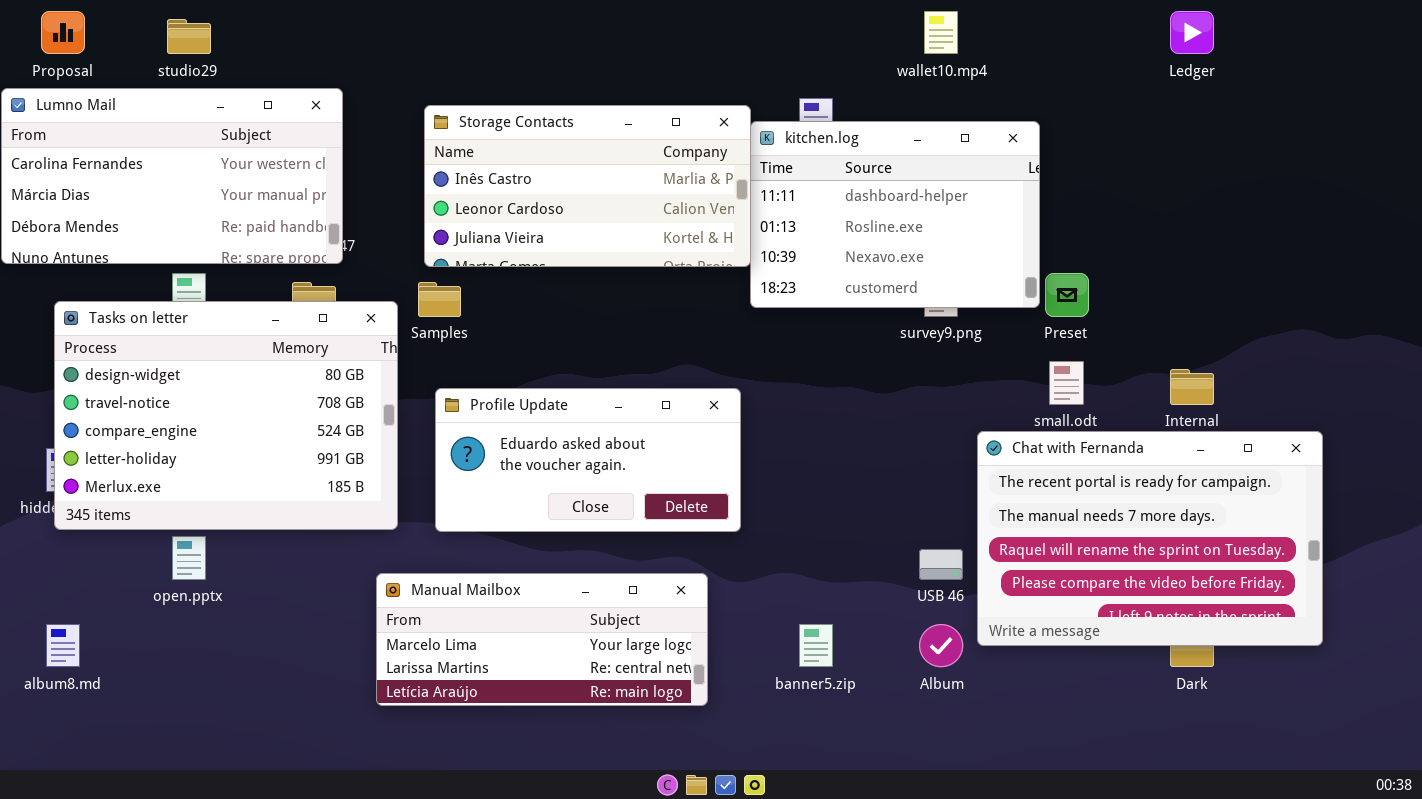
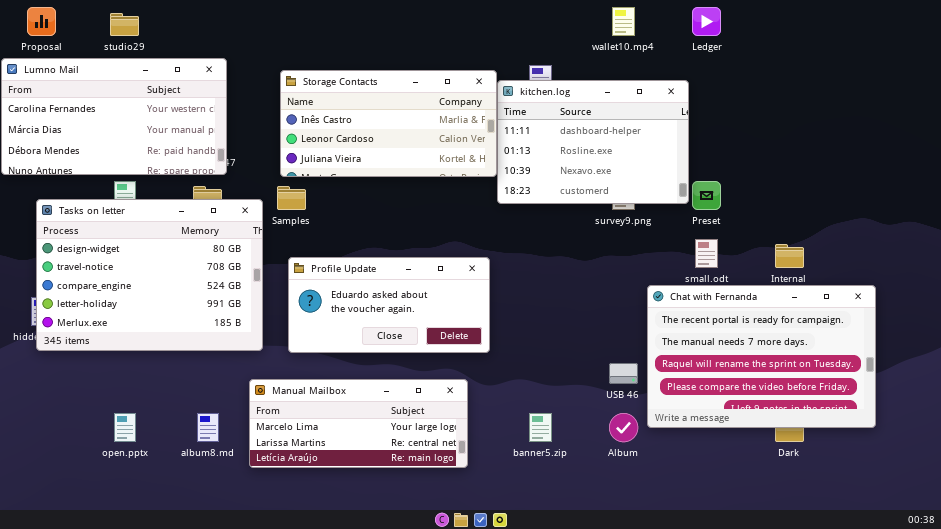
Ledger: [1170,11,1214,54] -> [692,7,721,36], moved
open.pptx: [172,536,206,580] -> [114,413,136,442], moved
album8.md: [46,624,80,667] -> [197,413,219,442], moved

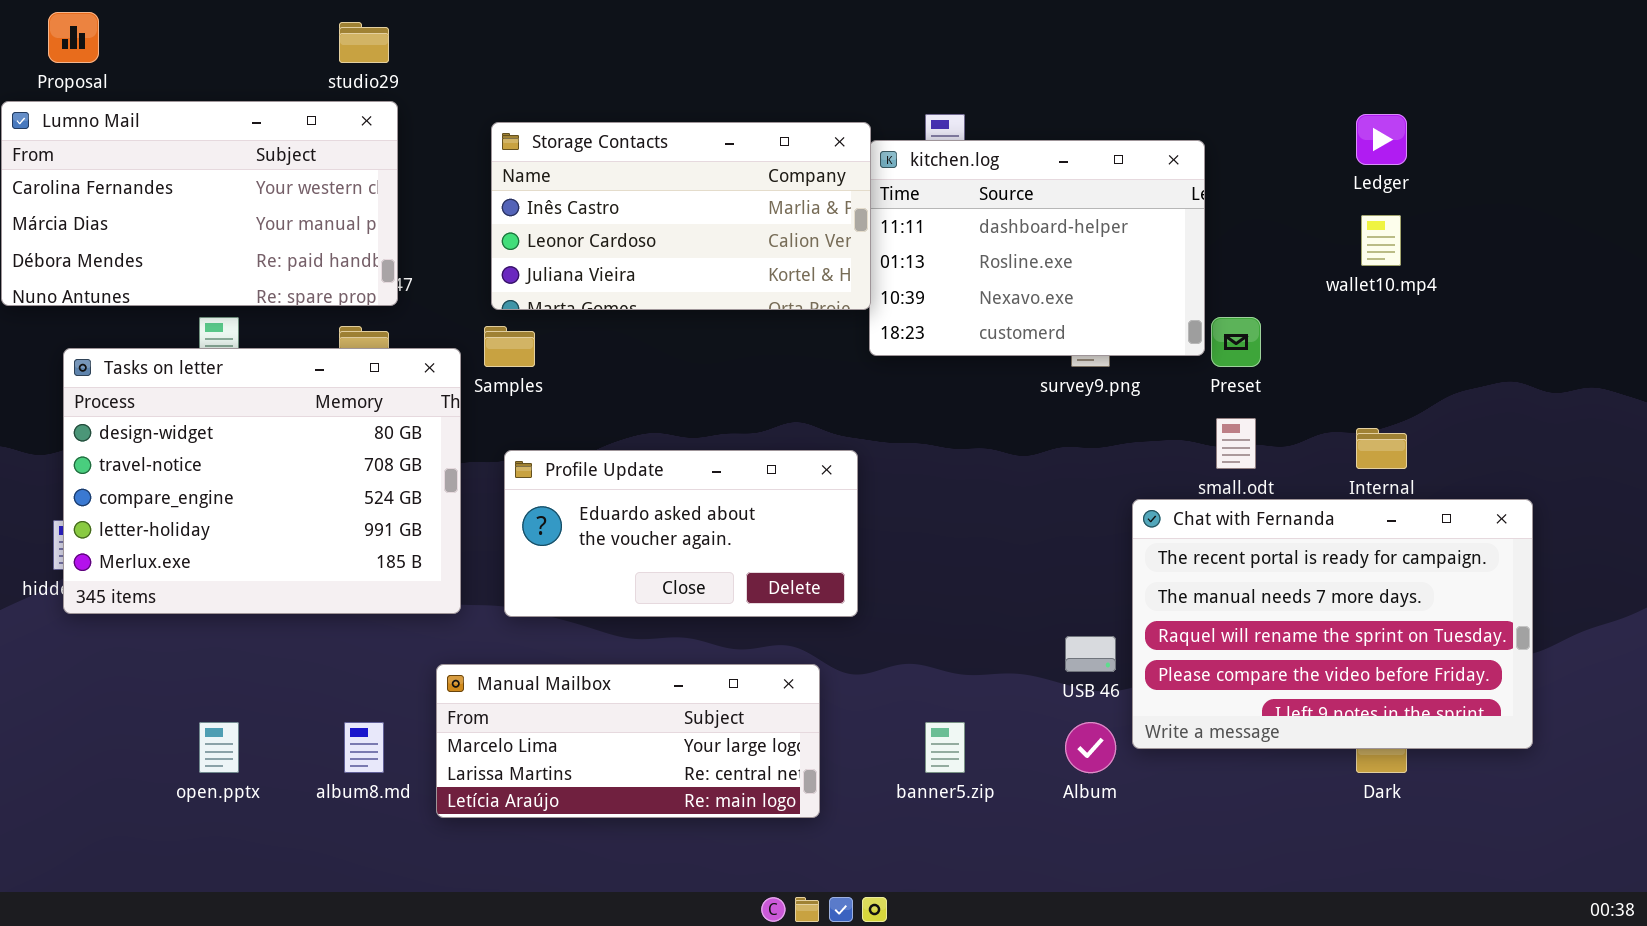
wallet10.mp4: [612,7,635,36] -> [1361,215,1401,266], moved
Ledger: [692,7,721,36] -> [1356,114,1407,165], moved
studio29: [110,13,139,36] -> [339,22,389,63], moved

